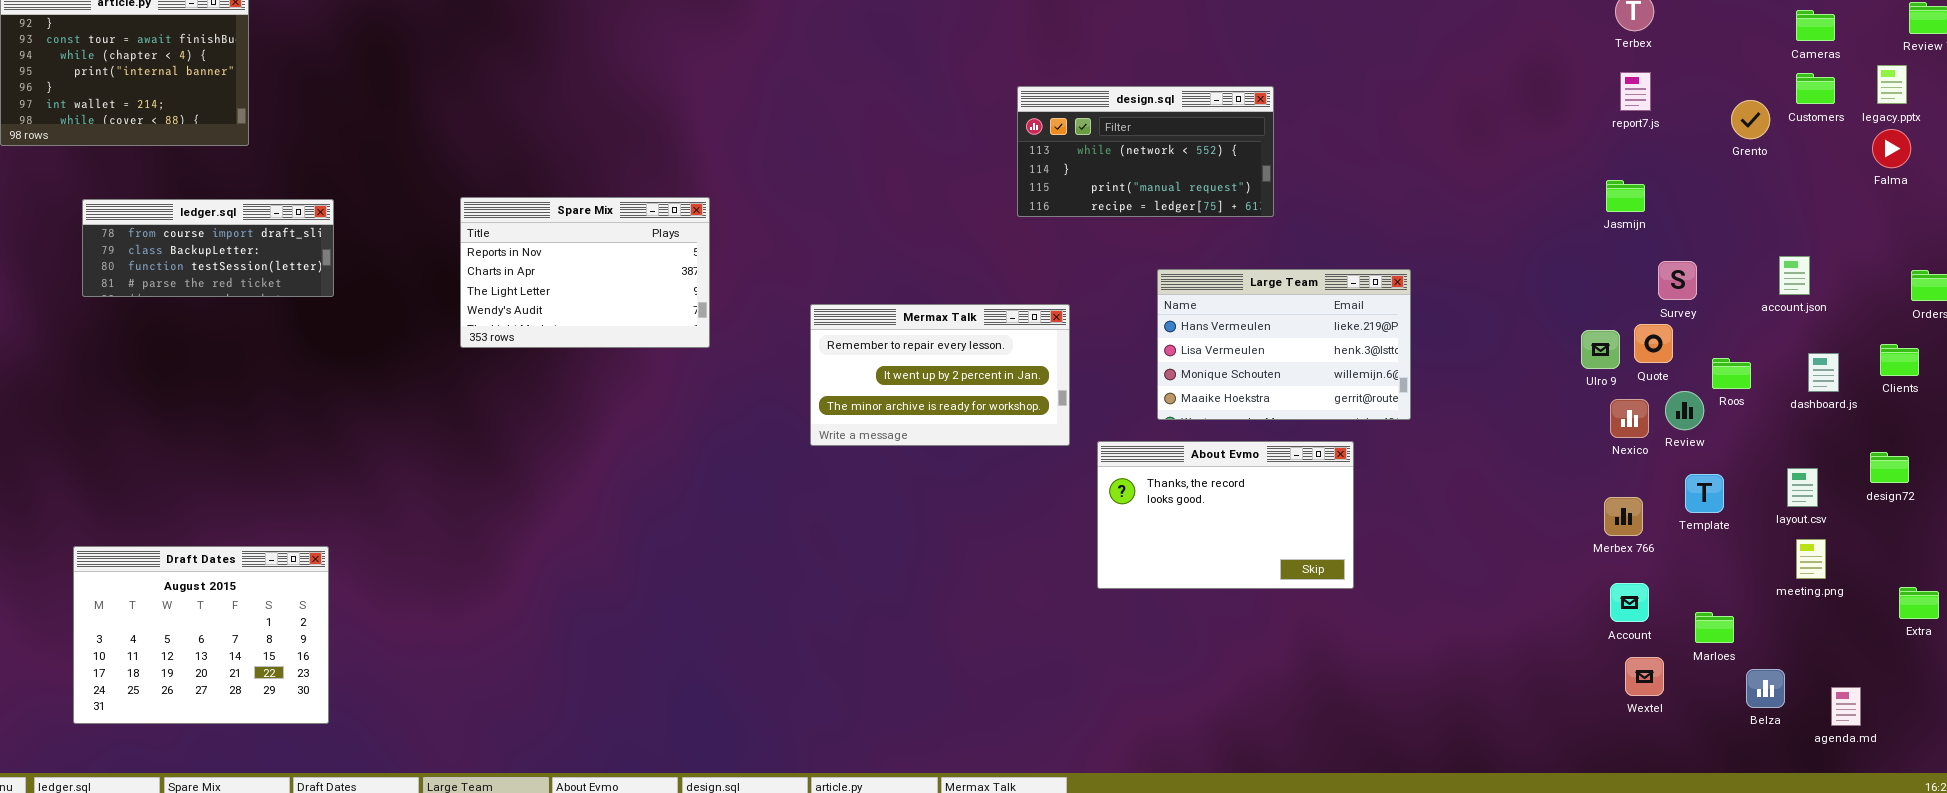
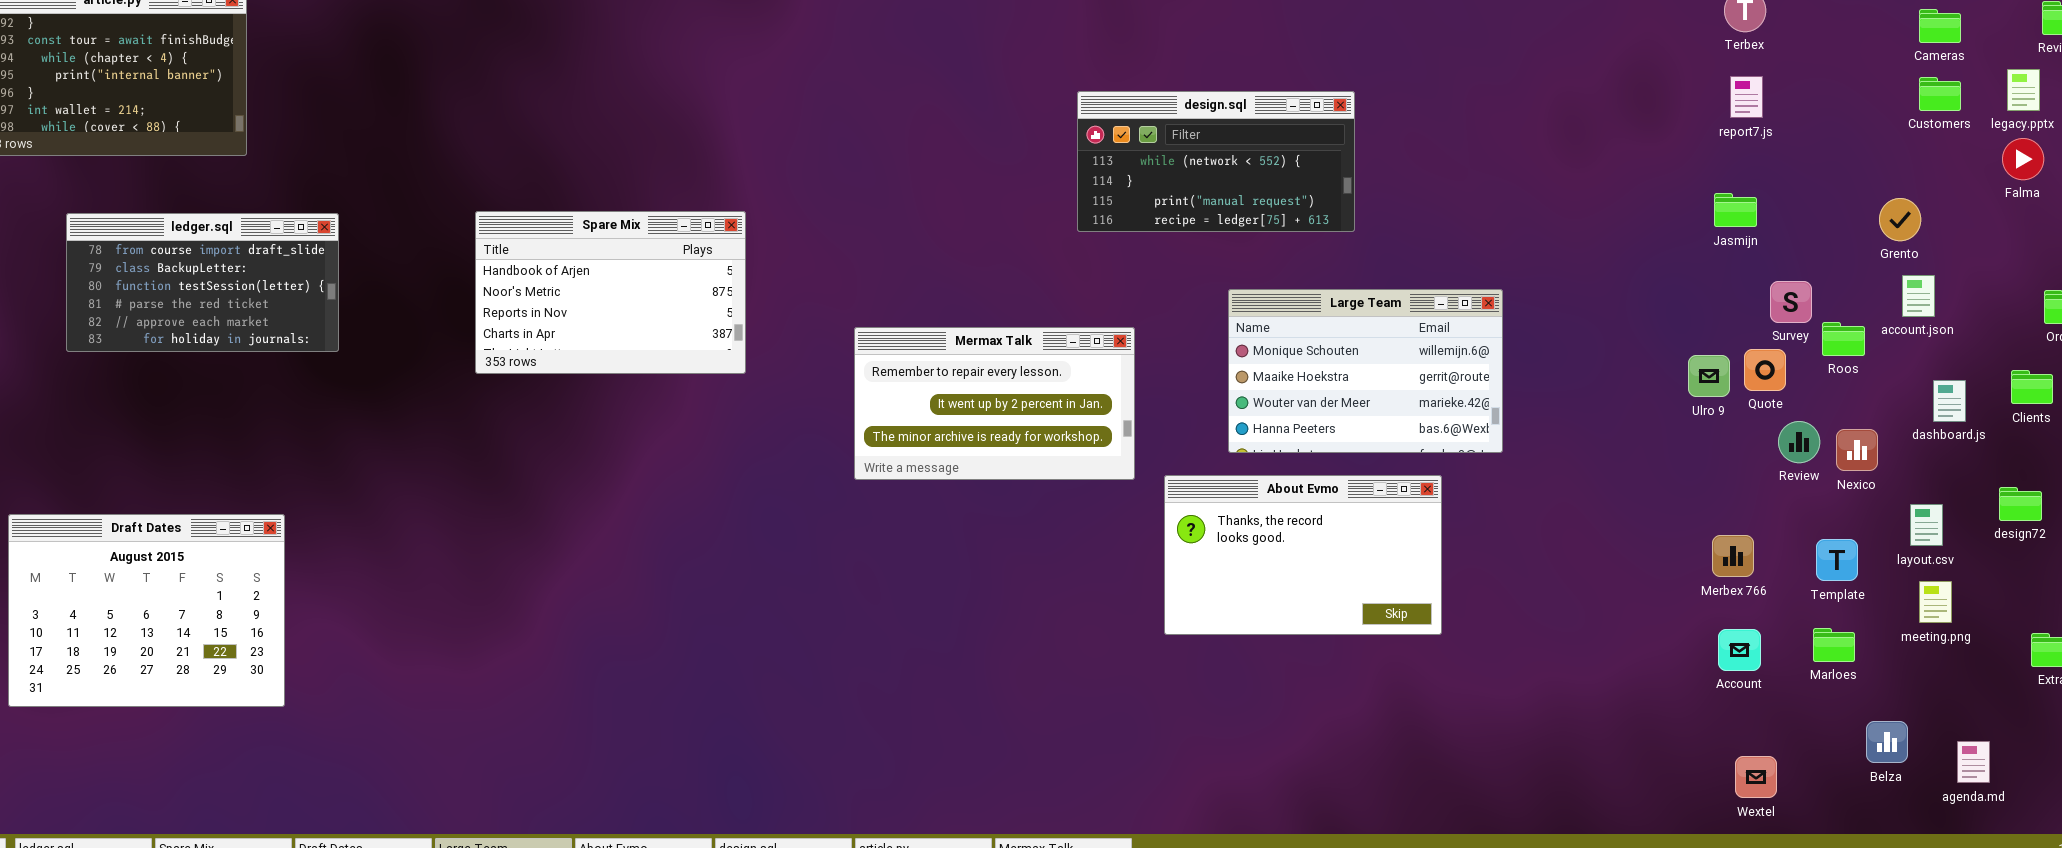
Grento: [1731,100,1770,139] -> [1879,198,1921,241], moved
Spare Mix: [460,197,710,348] -> [475,211,746,374], scrolled up 2 rows
ledger.sql: [82,199,334,297] -> [66,213,339,352], resized
Large Team: [1157,269,1411,420] -> [1228,289,1503,453], scrolled down 2 rows
Roos: [1712,358,1751,389] -> [1822,322,1865,356], moved
Nexico: [1610,399,1649,438] -> [1836,429,1878,471], moved
Template: [1685,474,1724,513] -> [1816,539,1858,581], moved
Draft Dates: [73,546,329,724] -> [8,514,285,707], moved
Marloes: [1695,612,1734,643] -> [1813,628,1855,662], moved
Wextel: [1625,657,1664,696] -> [1735,756,1777,798], moved

